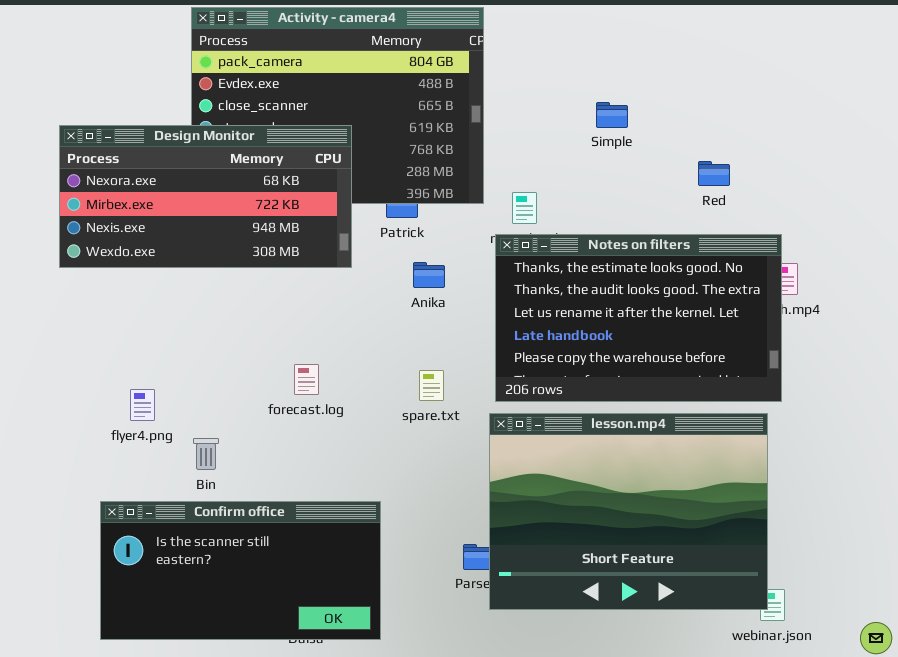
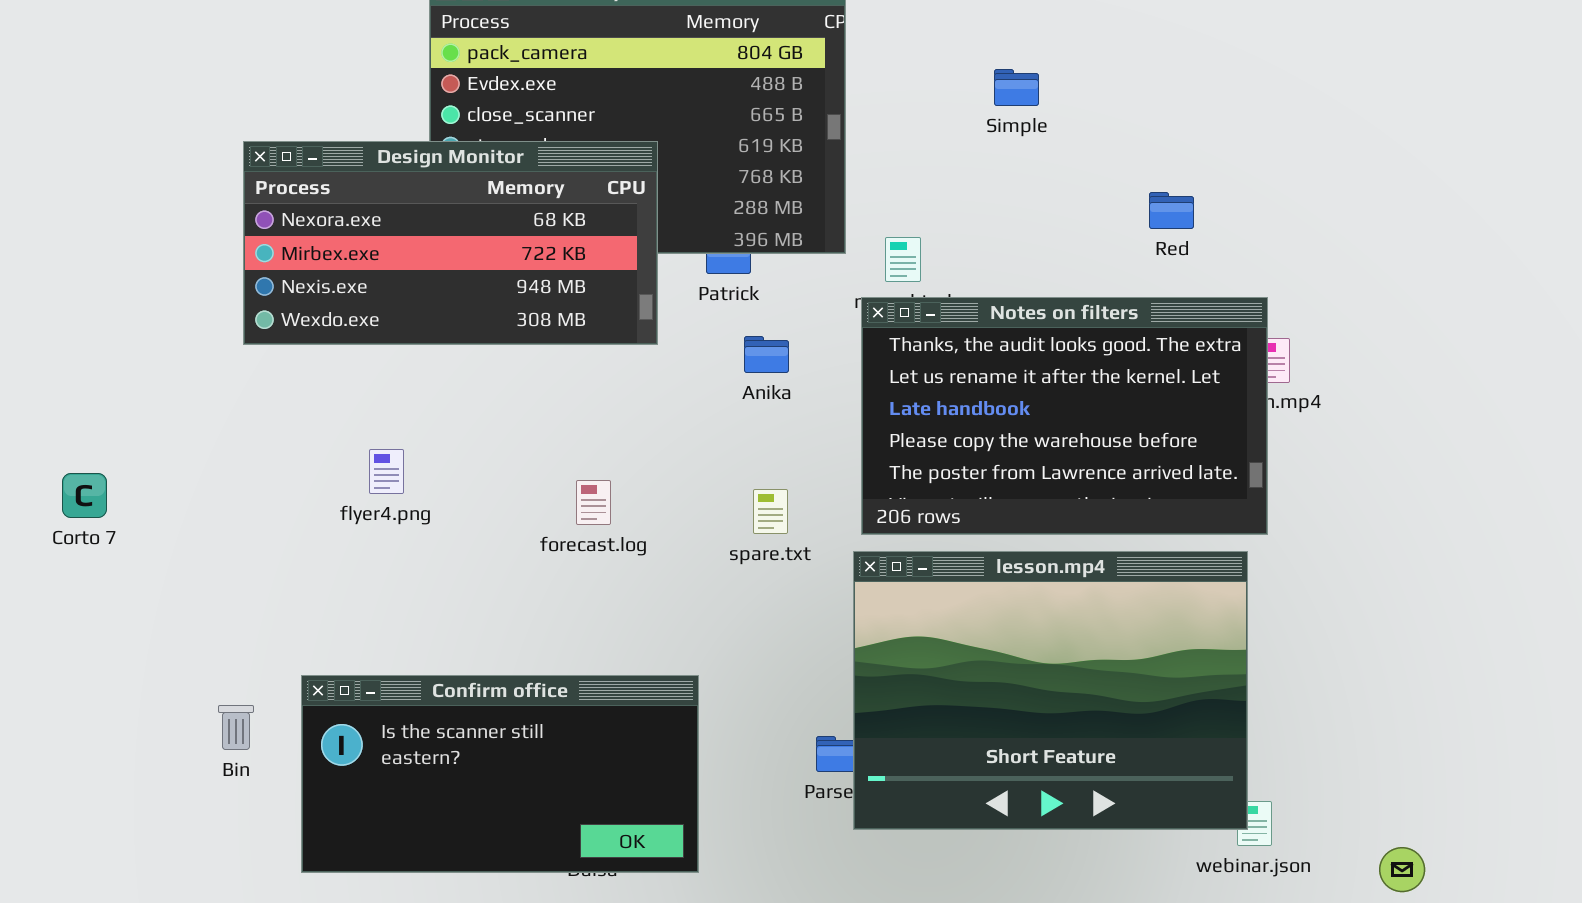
Simple: [596,102,628,128] -> [994,69,1039,106], moved
Notes on filters: [495,234,782,402] -> [861,297,1268,535], scrolled down 1 row
flyer4.png: [130,389,155,421] -> [369,449,404,494], moved
Bin: [193,438,219,470] -> [218,705,254,750], moved

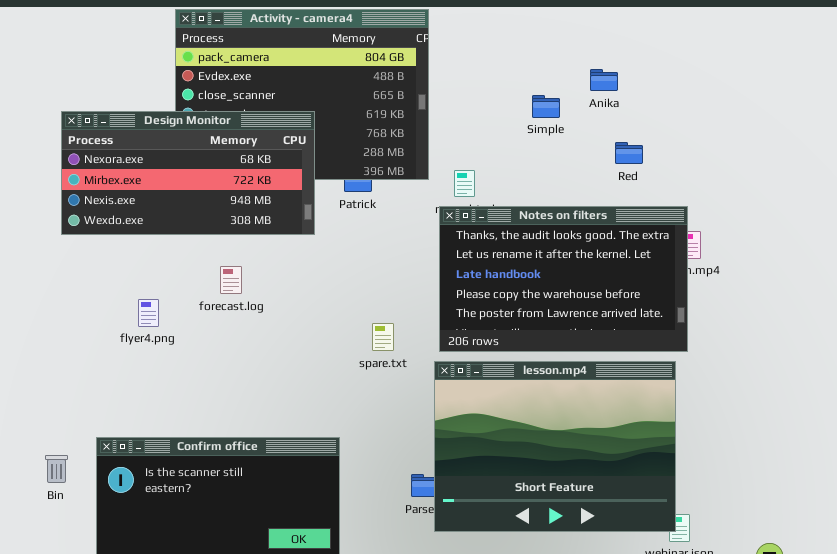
Simple: [994,69,1039,106] -> [532,95,560,118], moved
Anika: [744,336,789,373] -> [590,69,618,91], moved
forecast.log: [576,480,611,525] -> [220,266,242,294], moved

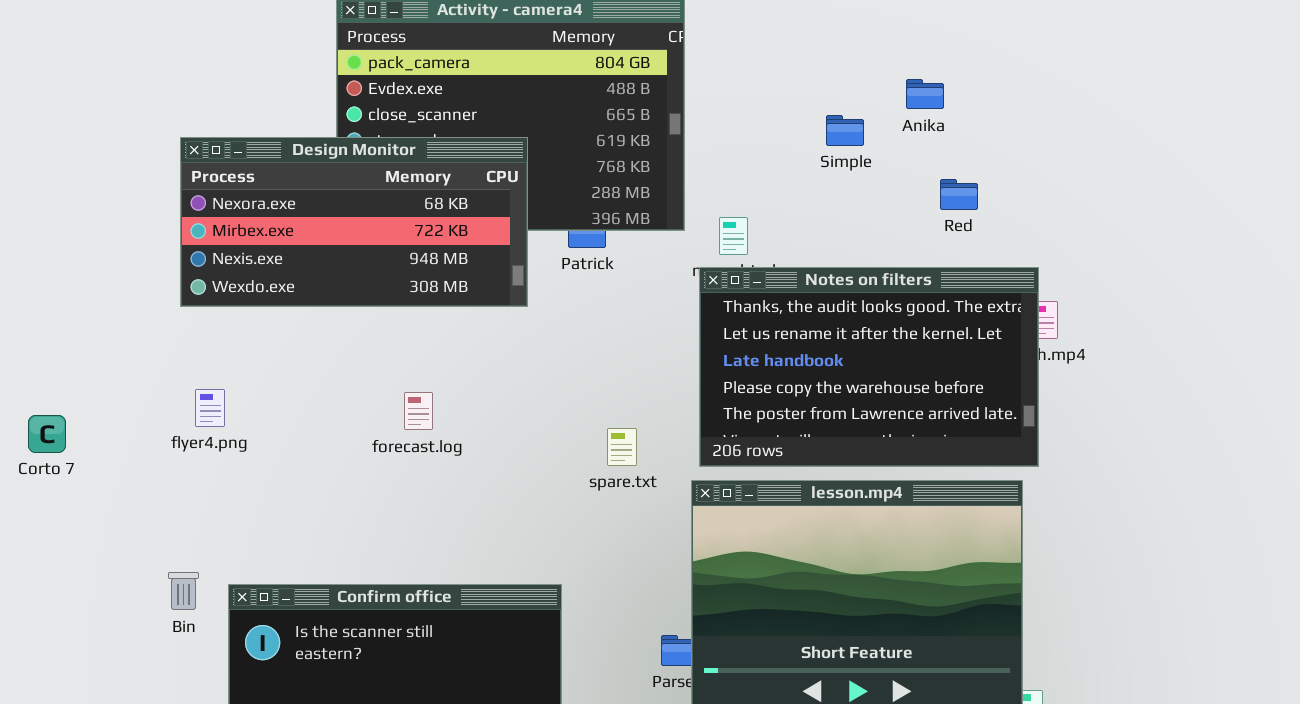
forecast.log: [220,266,242,294] -> [404,392,433,430], moved
flyer4.png: [138,299,159,327] -> [195,389,225,427], moved
Bin: [45,455,68,483] -> [168,572,199,610], moved

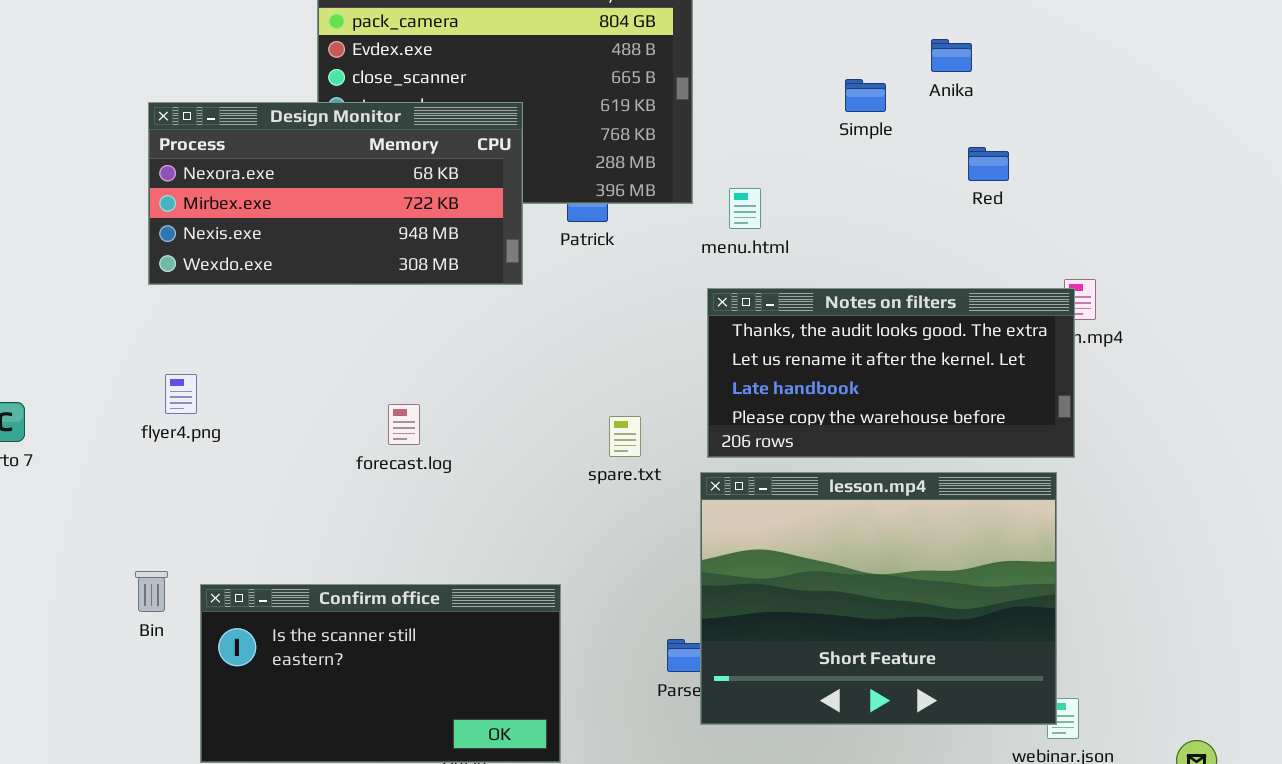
Notes on filters: [699,267,1039,467] -> [707,288,1075,458], resized
forecast.log: [404,392,433,430] -> [388,404,420,445], moved

